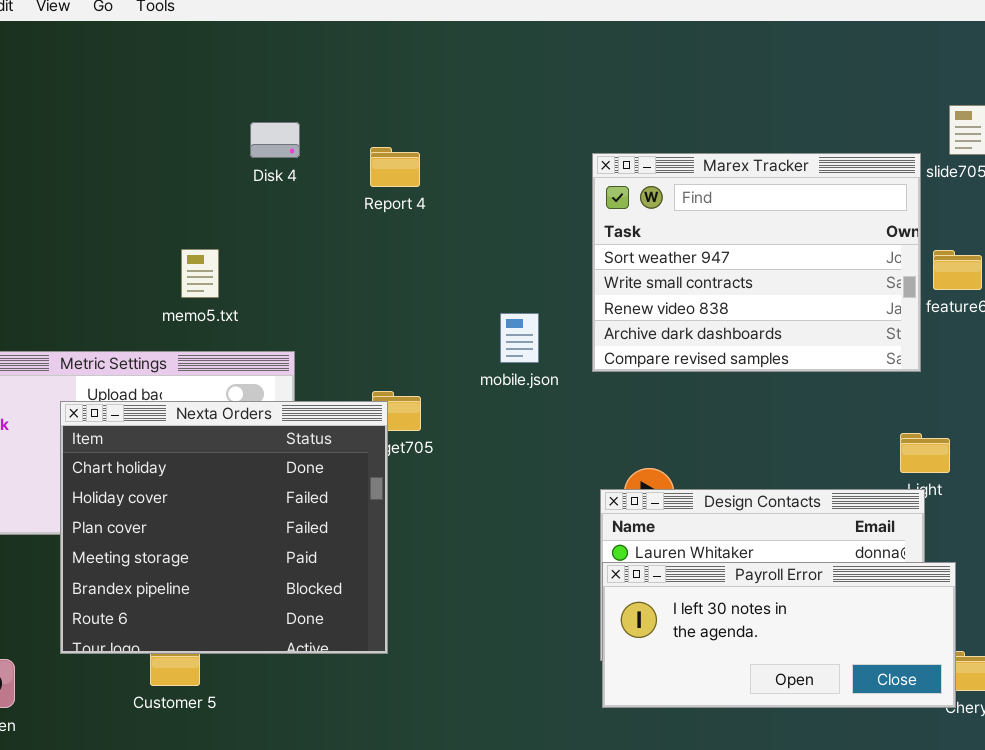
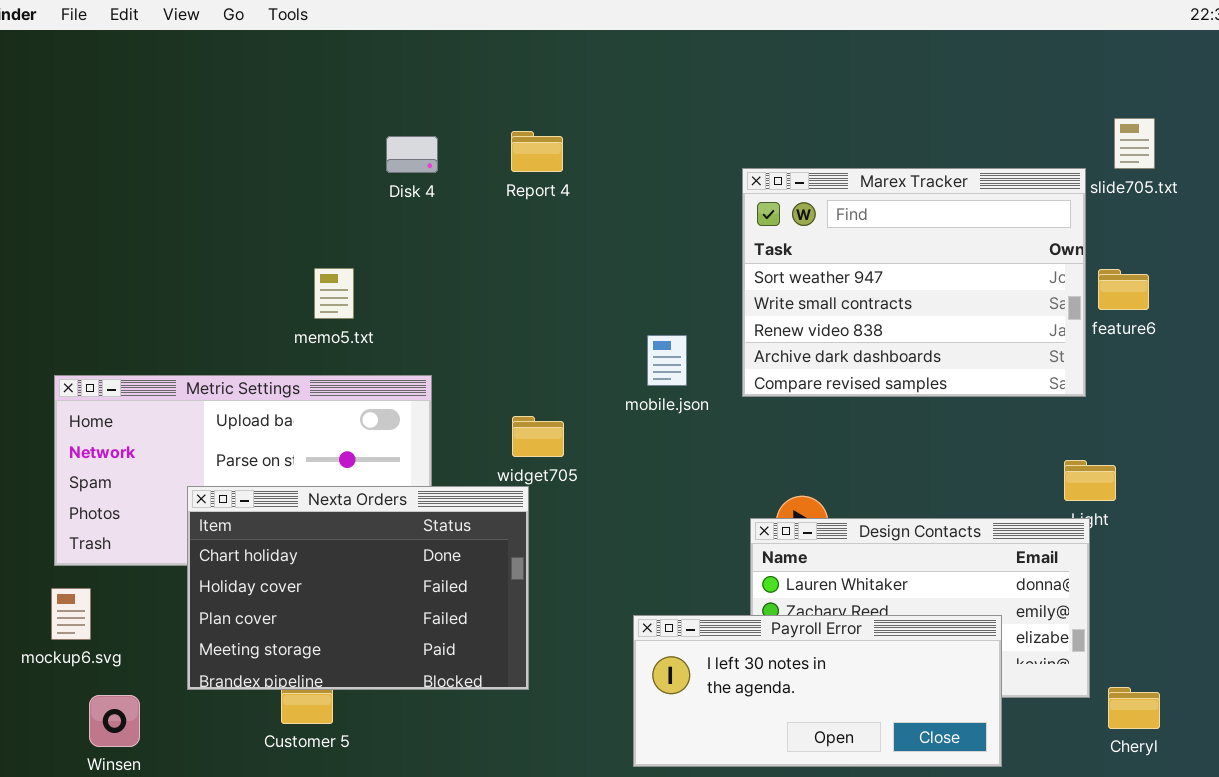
Report 4: [370,147,420,187] -> [511,131,563,172], moved
Nexta Orders: [60,401,388,654] -> [187,486,529,690], resized
Payroll Error: [602,562,956,708] -> [633,615,1002,767], moved

